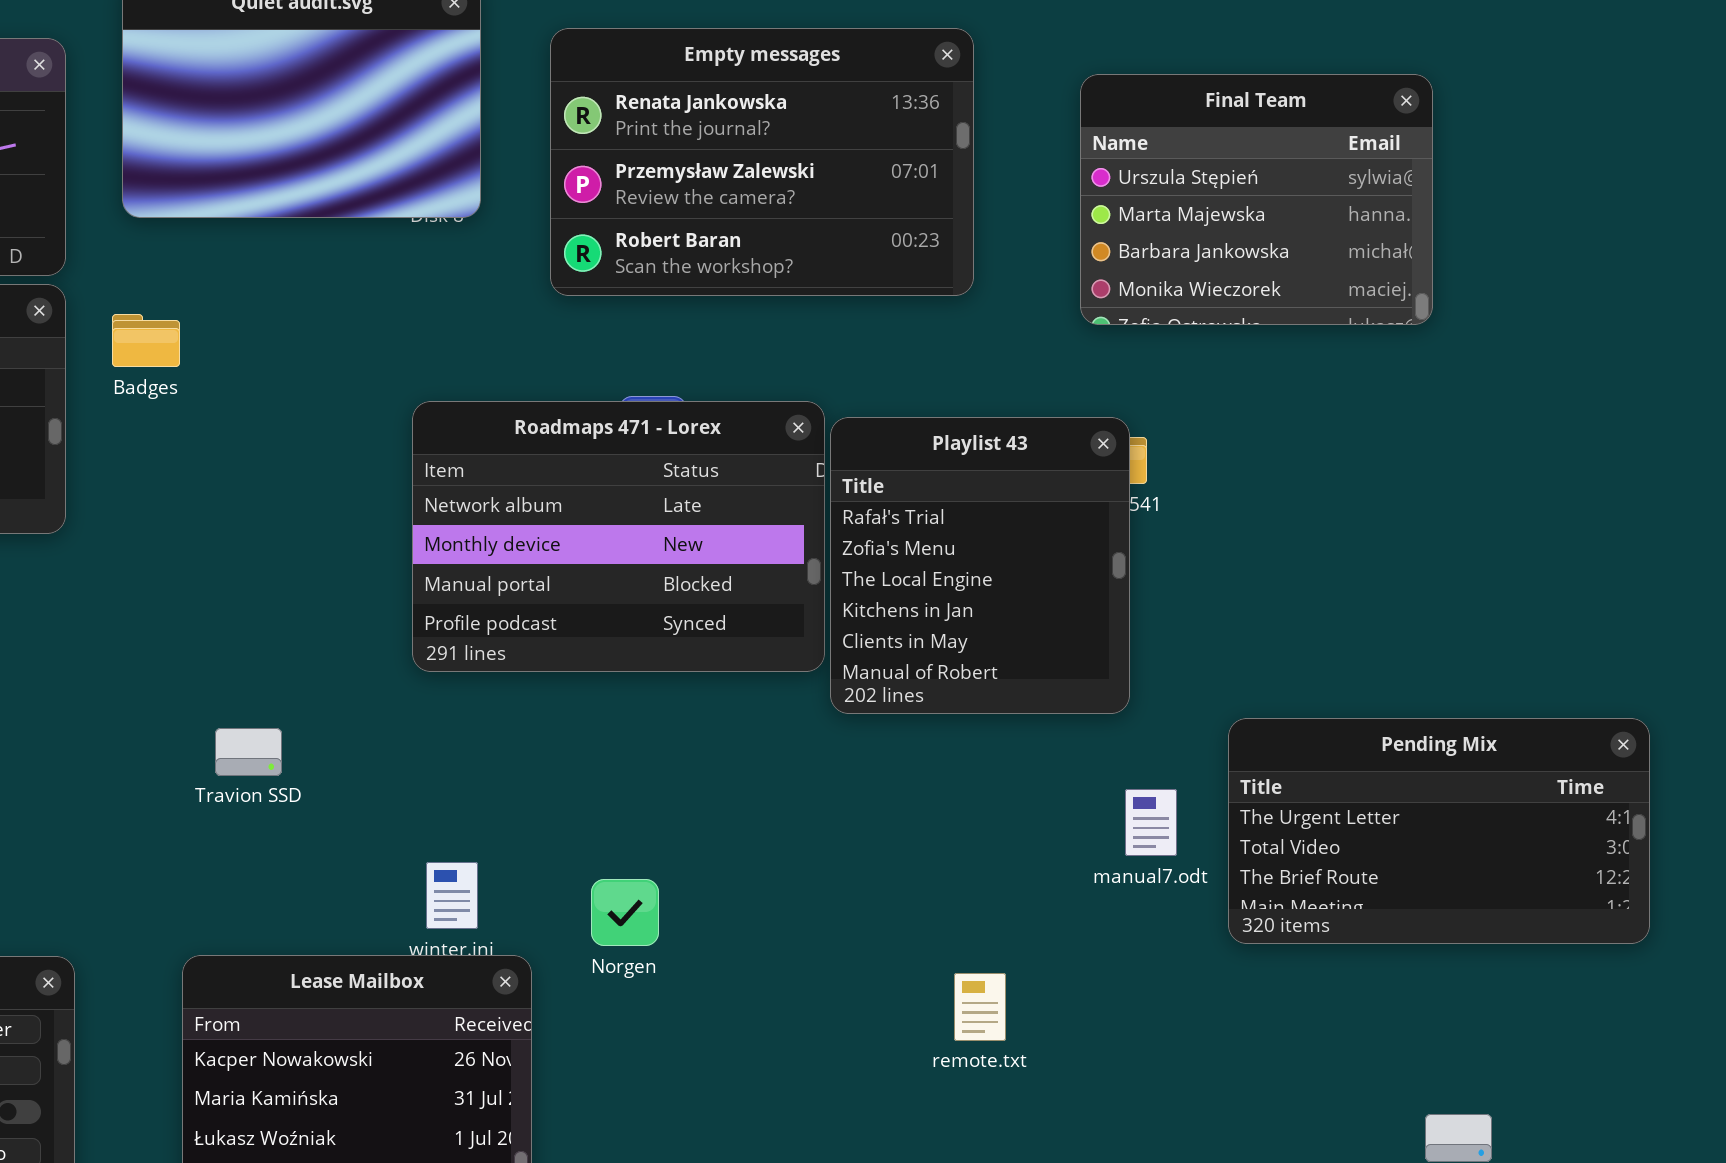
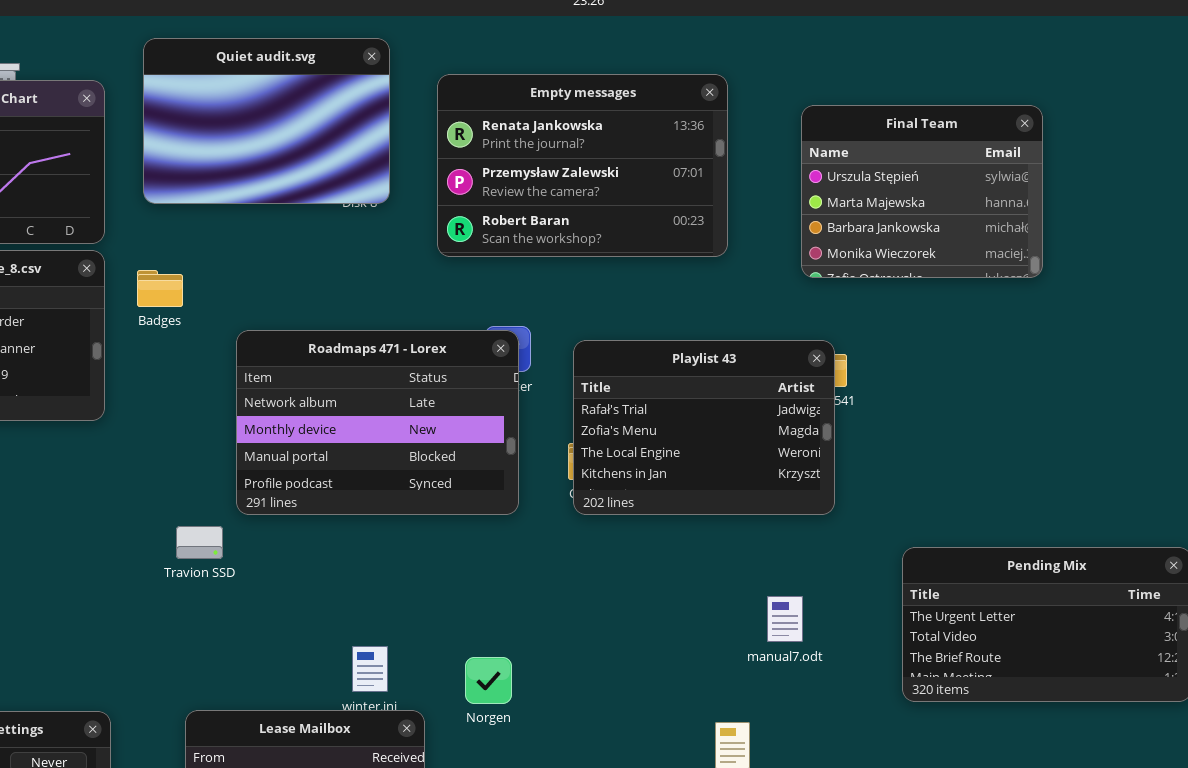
Roadmaps 471 - Lorex: [412,401,825,672] -> [236,330,519,515], moved
Playlist 43: [830,417,1130,714] -> [573,340,835,515], resized
Travion SSD: [215,728,282,776] -> [176,526,223,559], moved
manual7.odt: [1125,789,1177,856] -> [767,596,803,642], moved

